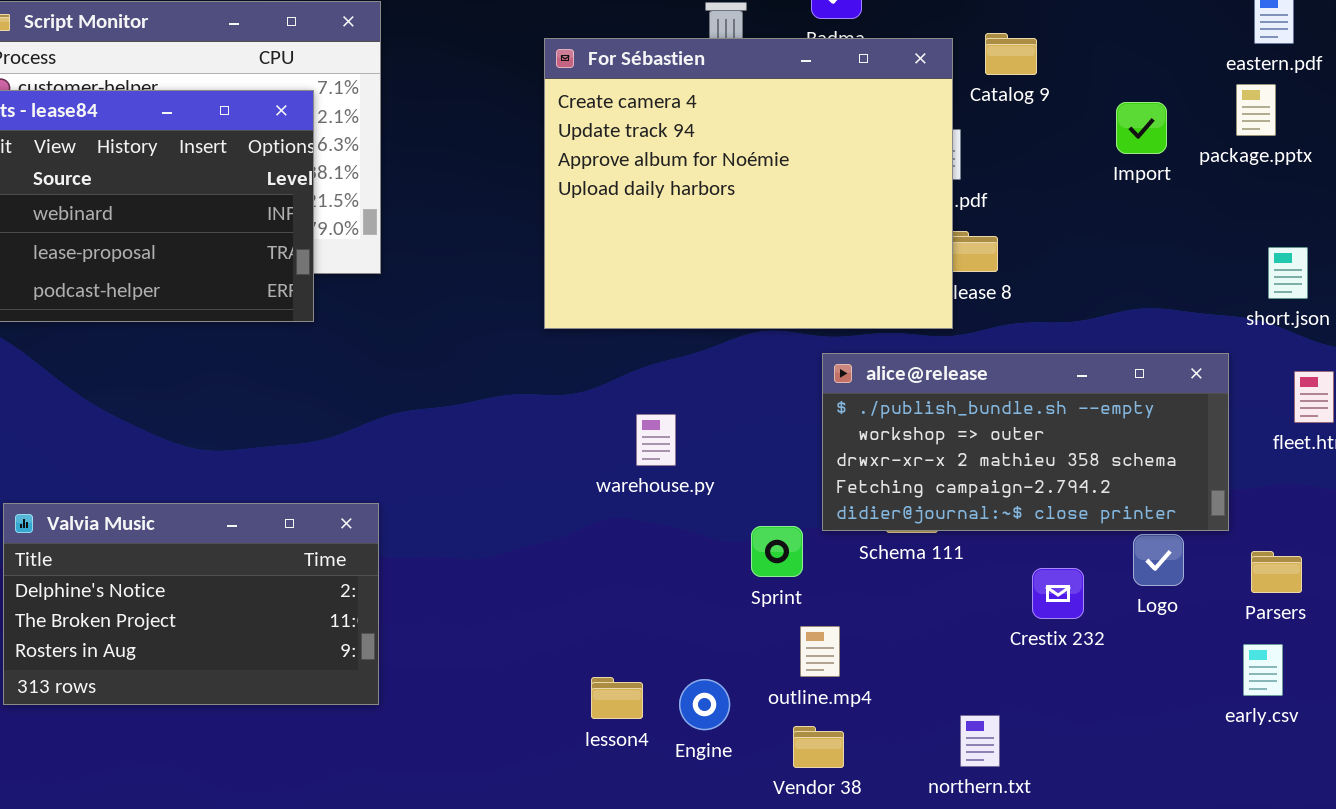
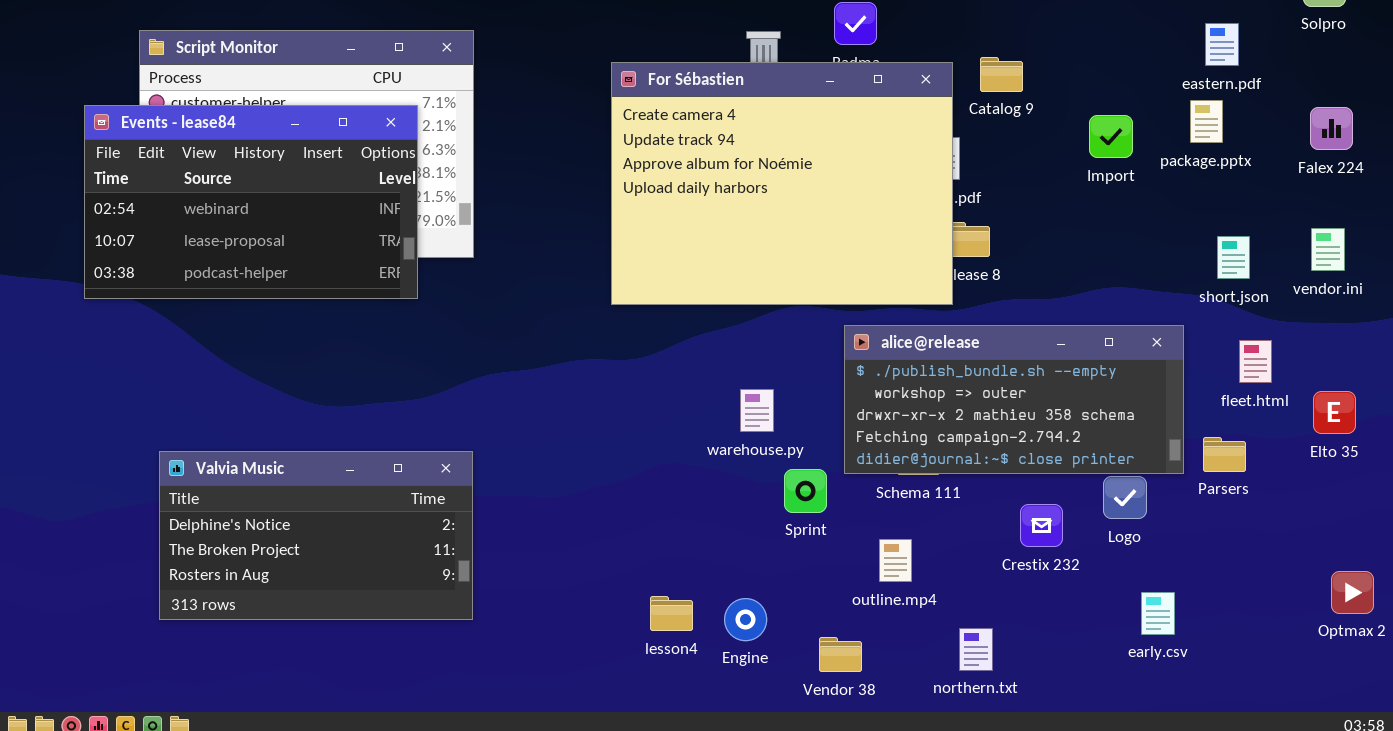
warehouse.py: [636,414,676,466] -> [740,389,774,432], moved
Parsers: [1251,551,1302,593] -> [1203,437,1246,472], moved
outline.mp4: [800,626,840,677] -> [879,539,912,582], moved
early.csv: [1243,644,1283,696] -> [1141,592,1175,635], moved

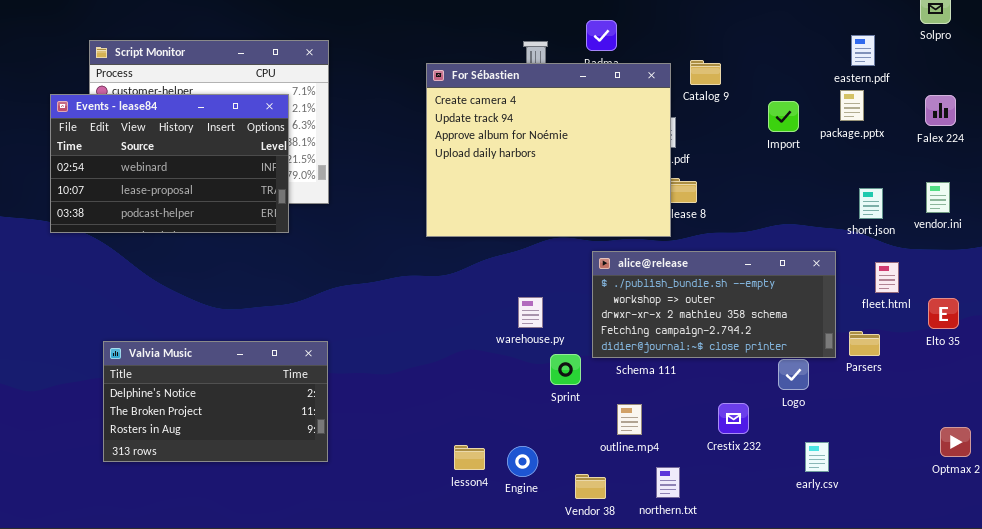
Crestix 232: [1020,504,1063,547] -> [718,403,749,434], moved
northern.txt: [959,628,993,671] -> [656,467,680,498], moved

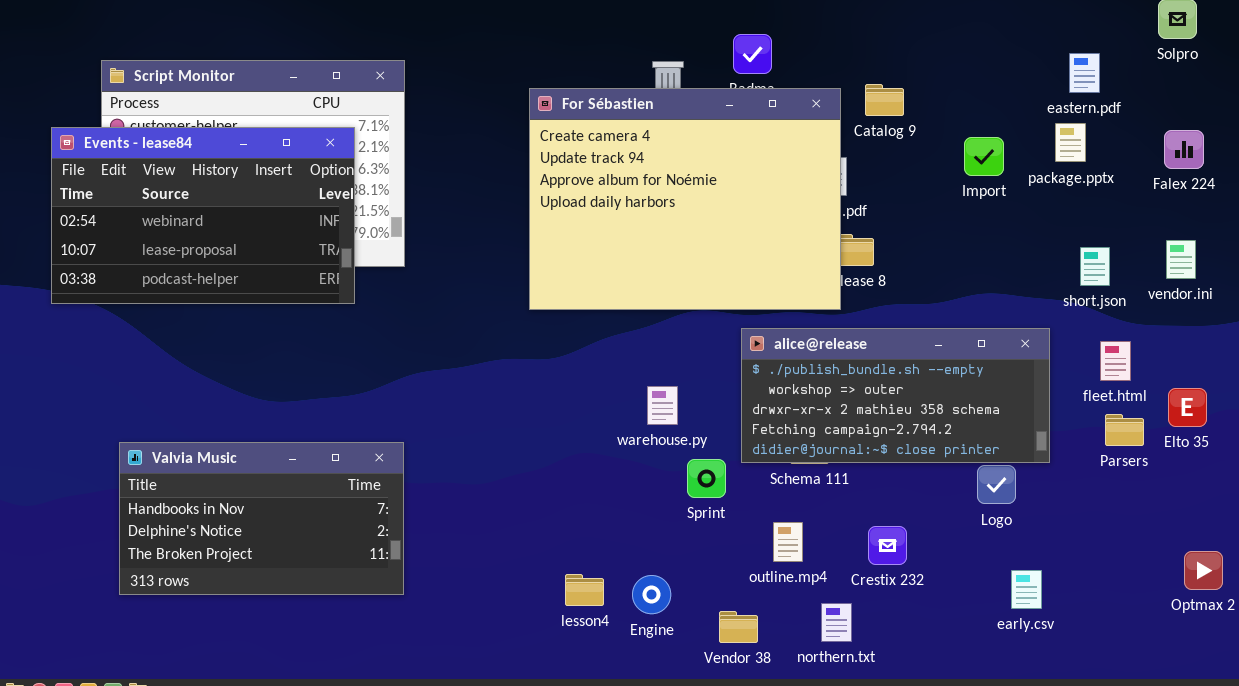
Parsers: [849,331,880,356] -> [1105,414,1144,446], moved
Valvia Music: [103,341,328,462] -> [119,442,404,595], scrolled up 1 row
Crestix 232: [718,403,749,434] -> [868,526,907,565], moved

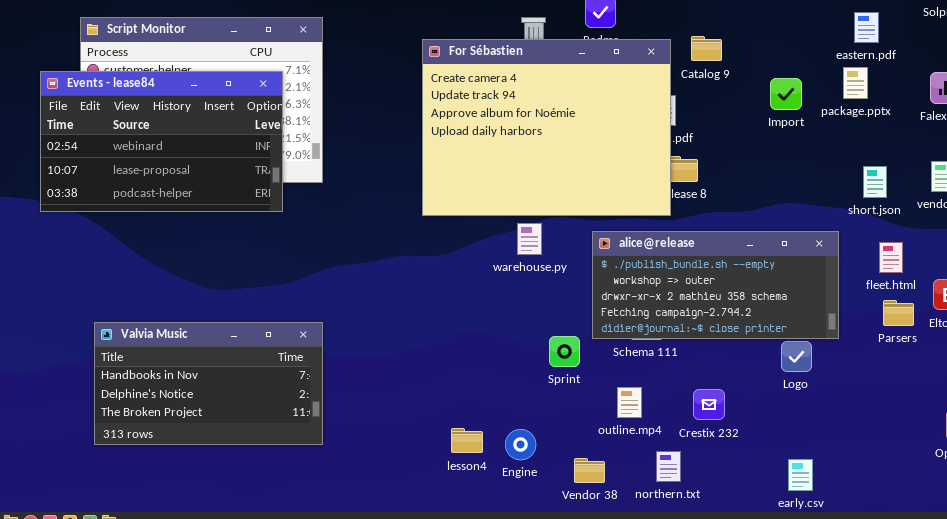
warehouse.py: [647,386,678,425] -> [517,223,542,255], moved
early.csv: [1011,570,1042,609] -> [788,459,813,491], moved

